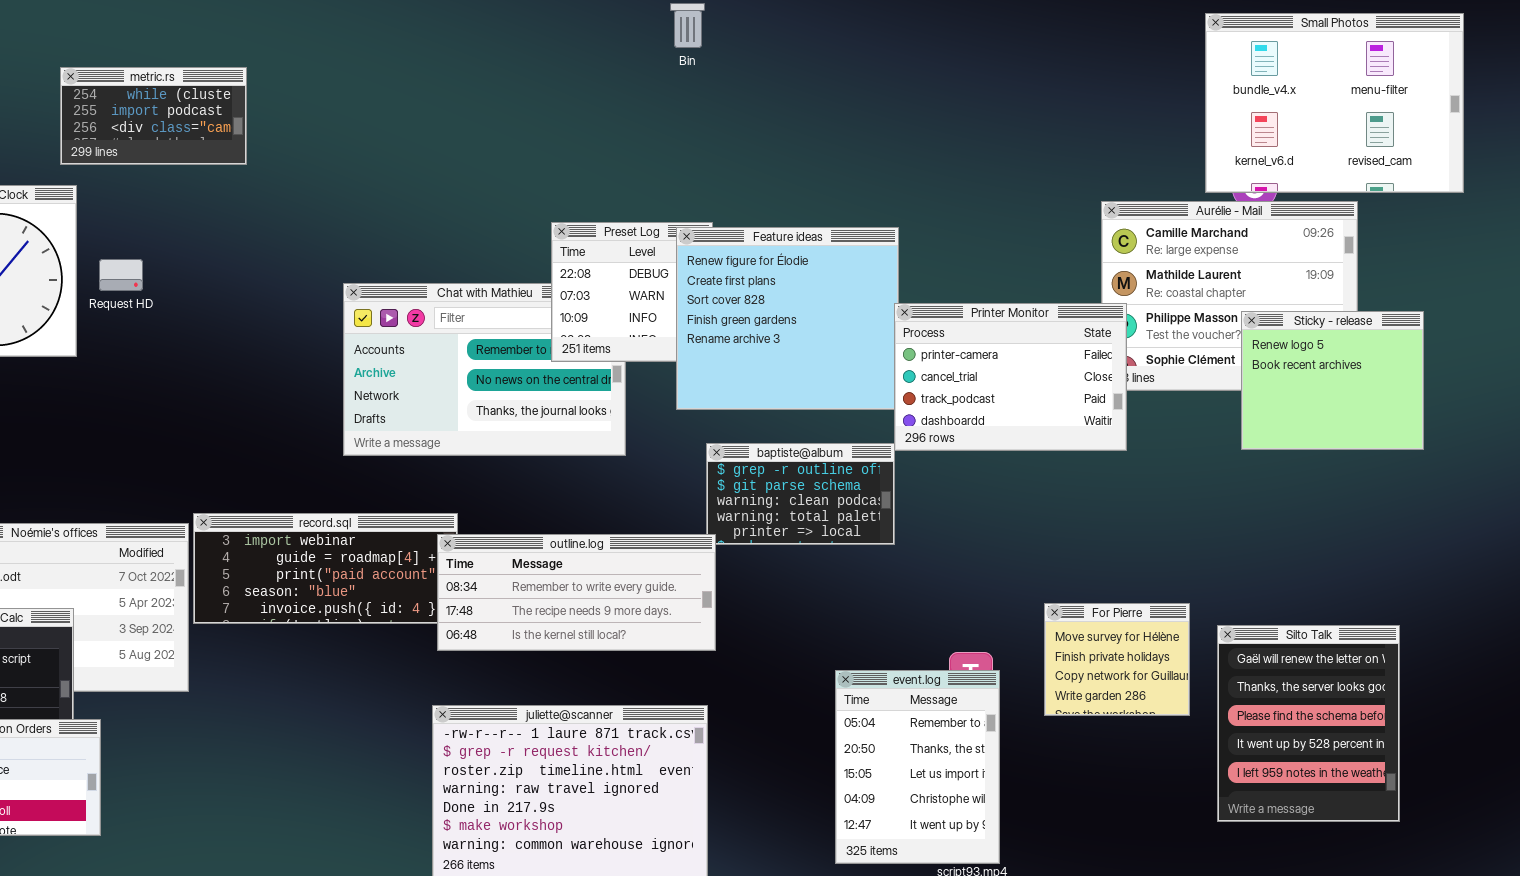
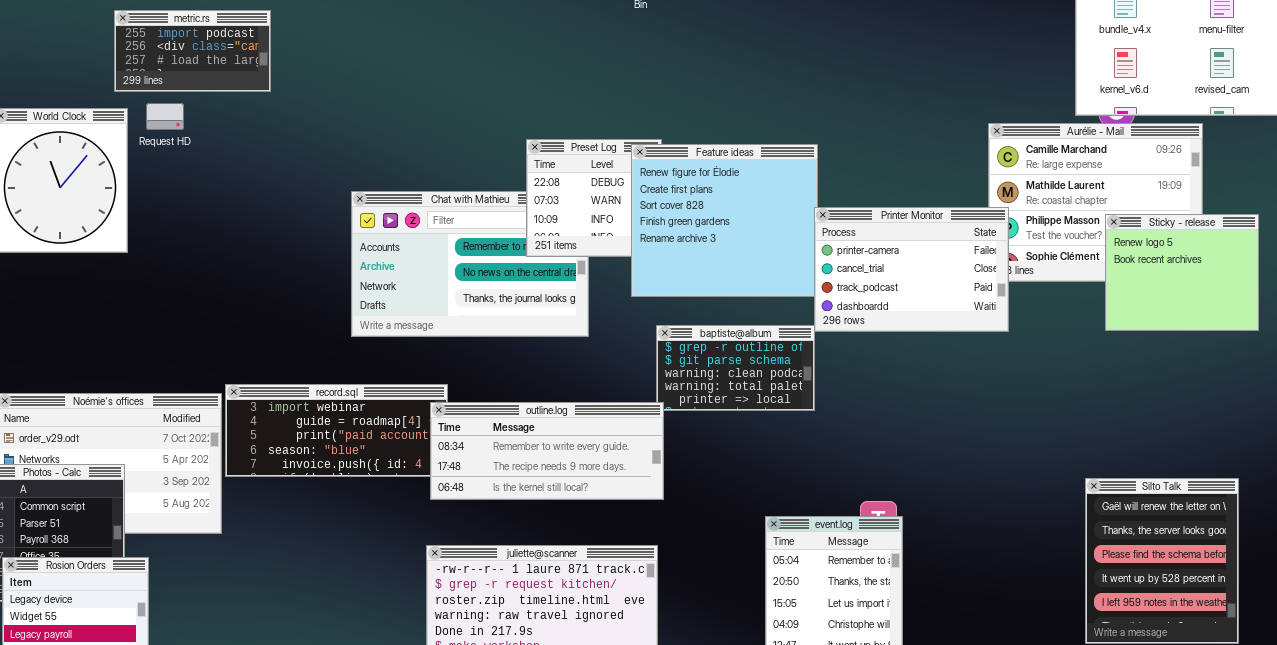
metric.rs: [60,67,247,165] -> [114,10,271,92], scrolled down 1 row
Request HD: [99,259,143,291] -> [146,103,184,130], moved
For Pierre: [1044,603,1190,716] -> none, closed

